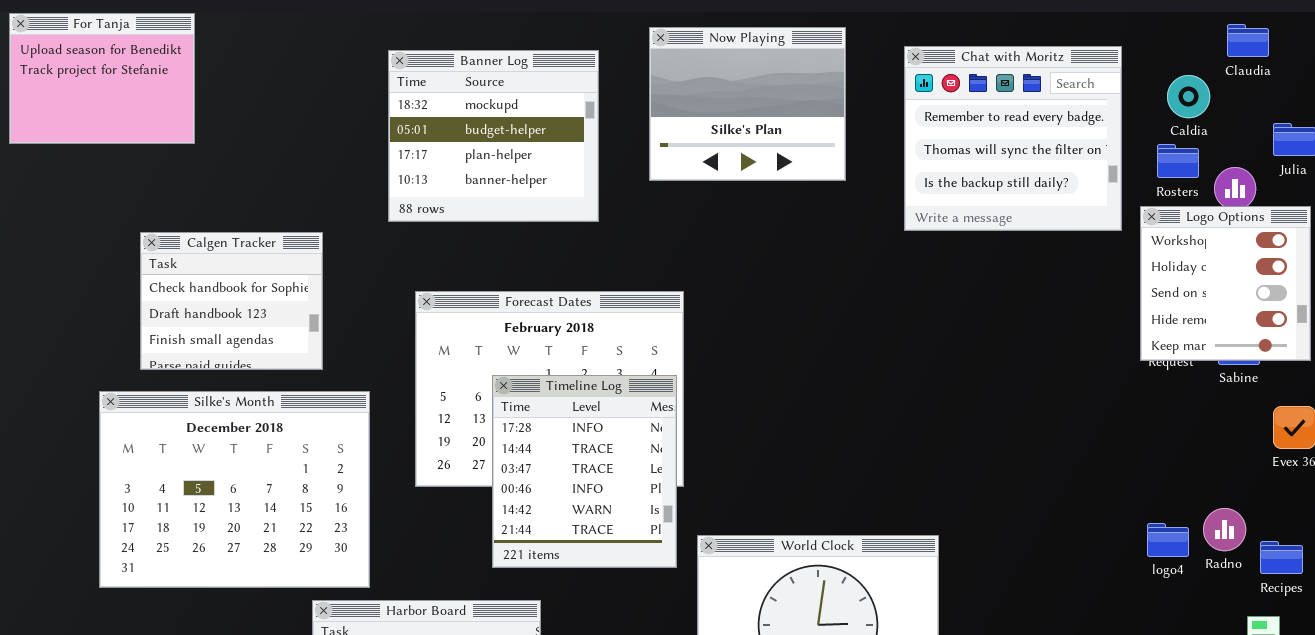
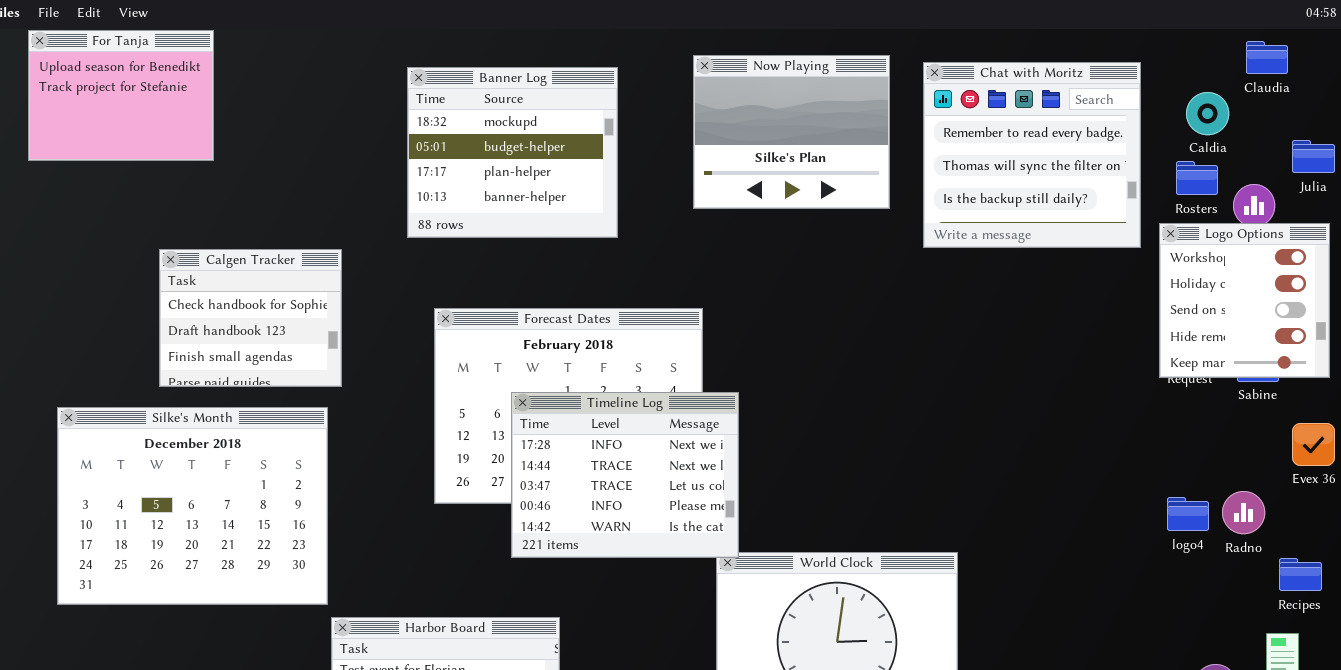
Now Playing: [649,27,846,181] -> [693,55,890,209], moved
Timeline Log: [492,375,677,568] -> [511,392,739,558], resized
Silke's Month: [99,391,370,588] -> [57,407,328,605], moved
Radno: [1203,508,1246,551] -> [1222,491,1265,534], moved
logo4: [1147,523,1189,557] -> [1167,497,1209,531], moved

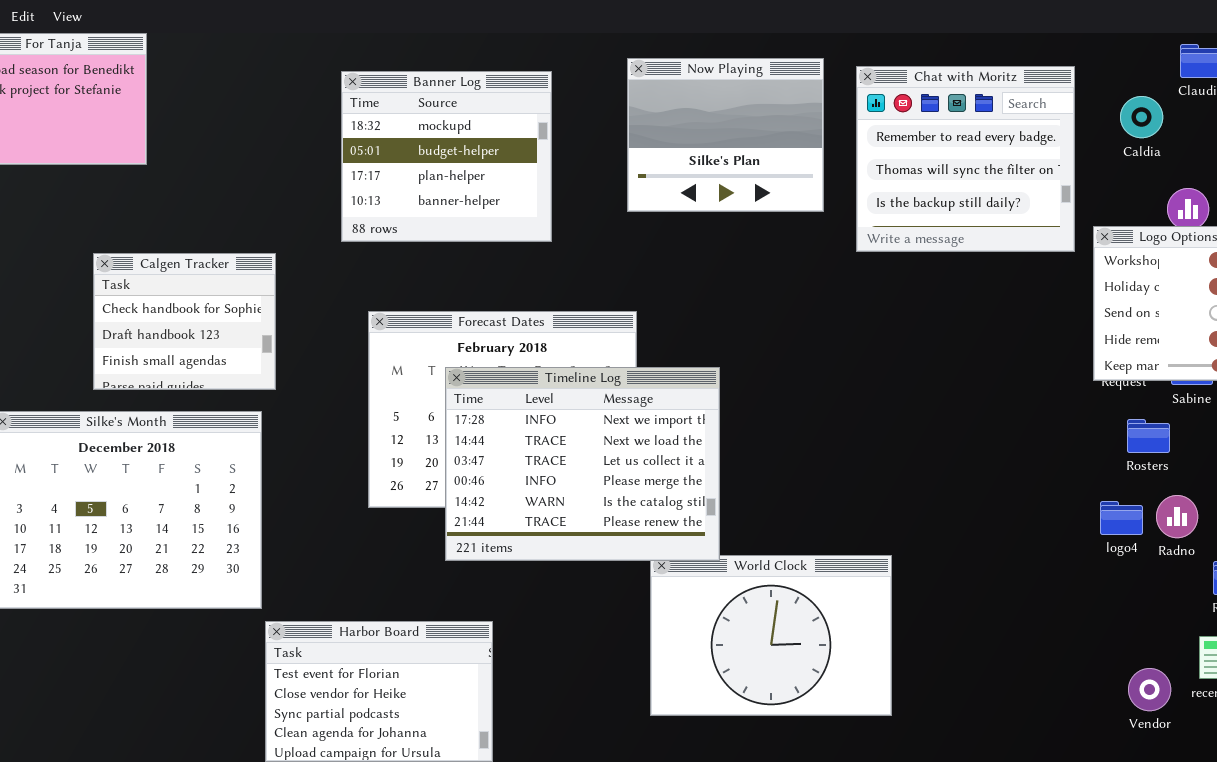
Rosters: [1176,161,1218,195] -> [1127,419,1170,453], moved
Timeline Log: [511,392,739,558] -> [445,367,720,561], resized

